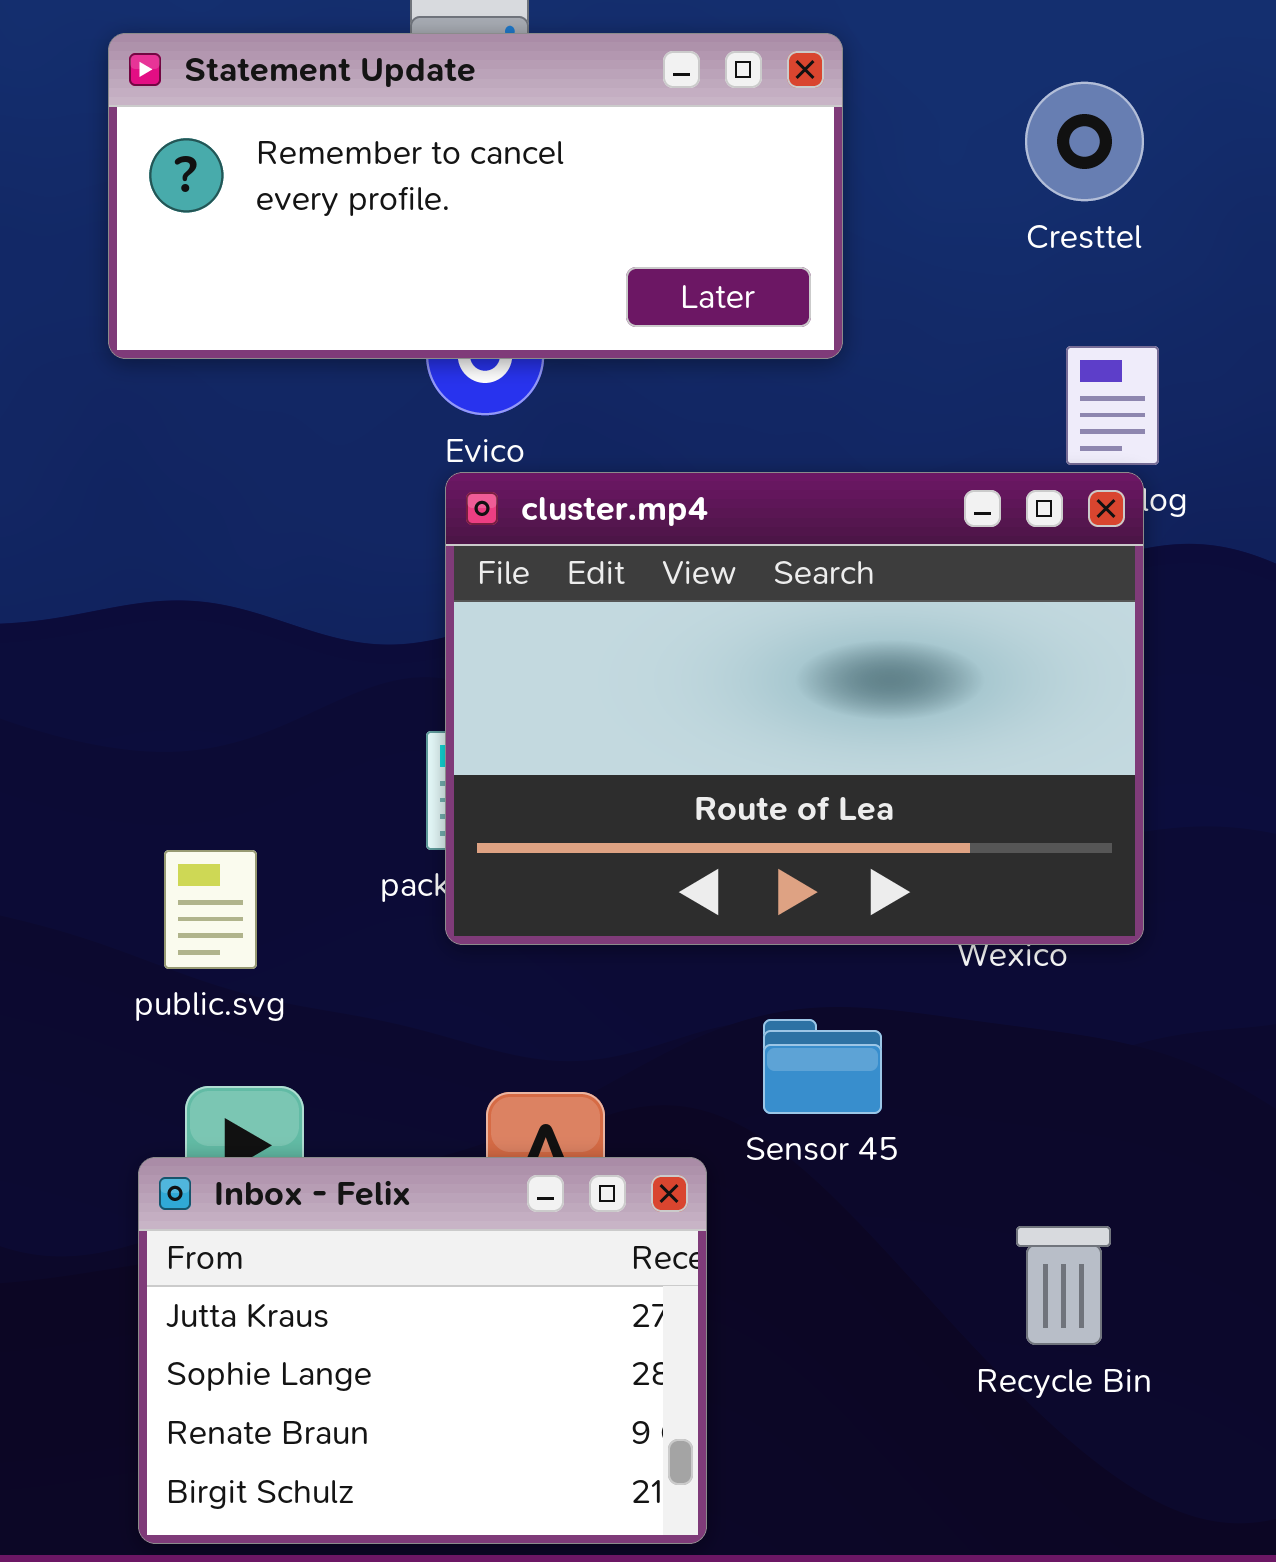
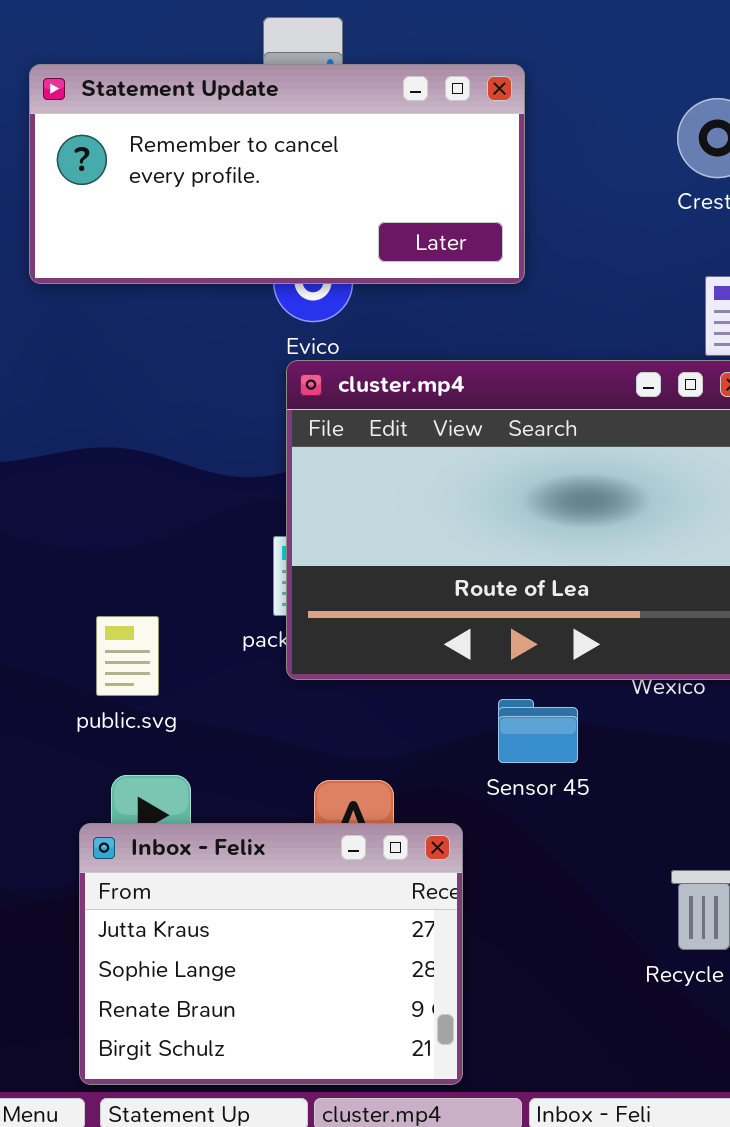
Statement Update: [108,33,843,359] -> [29,64,525,284], moved
Sensor 45: [763,1019,882,1114] -> [498,699,578,763], moved

